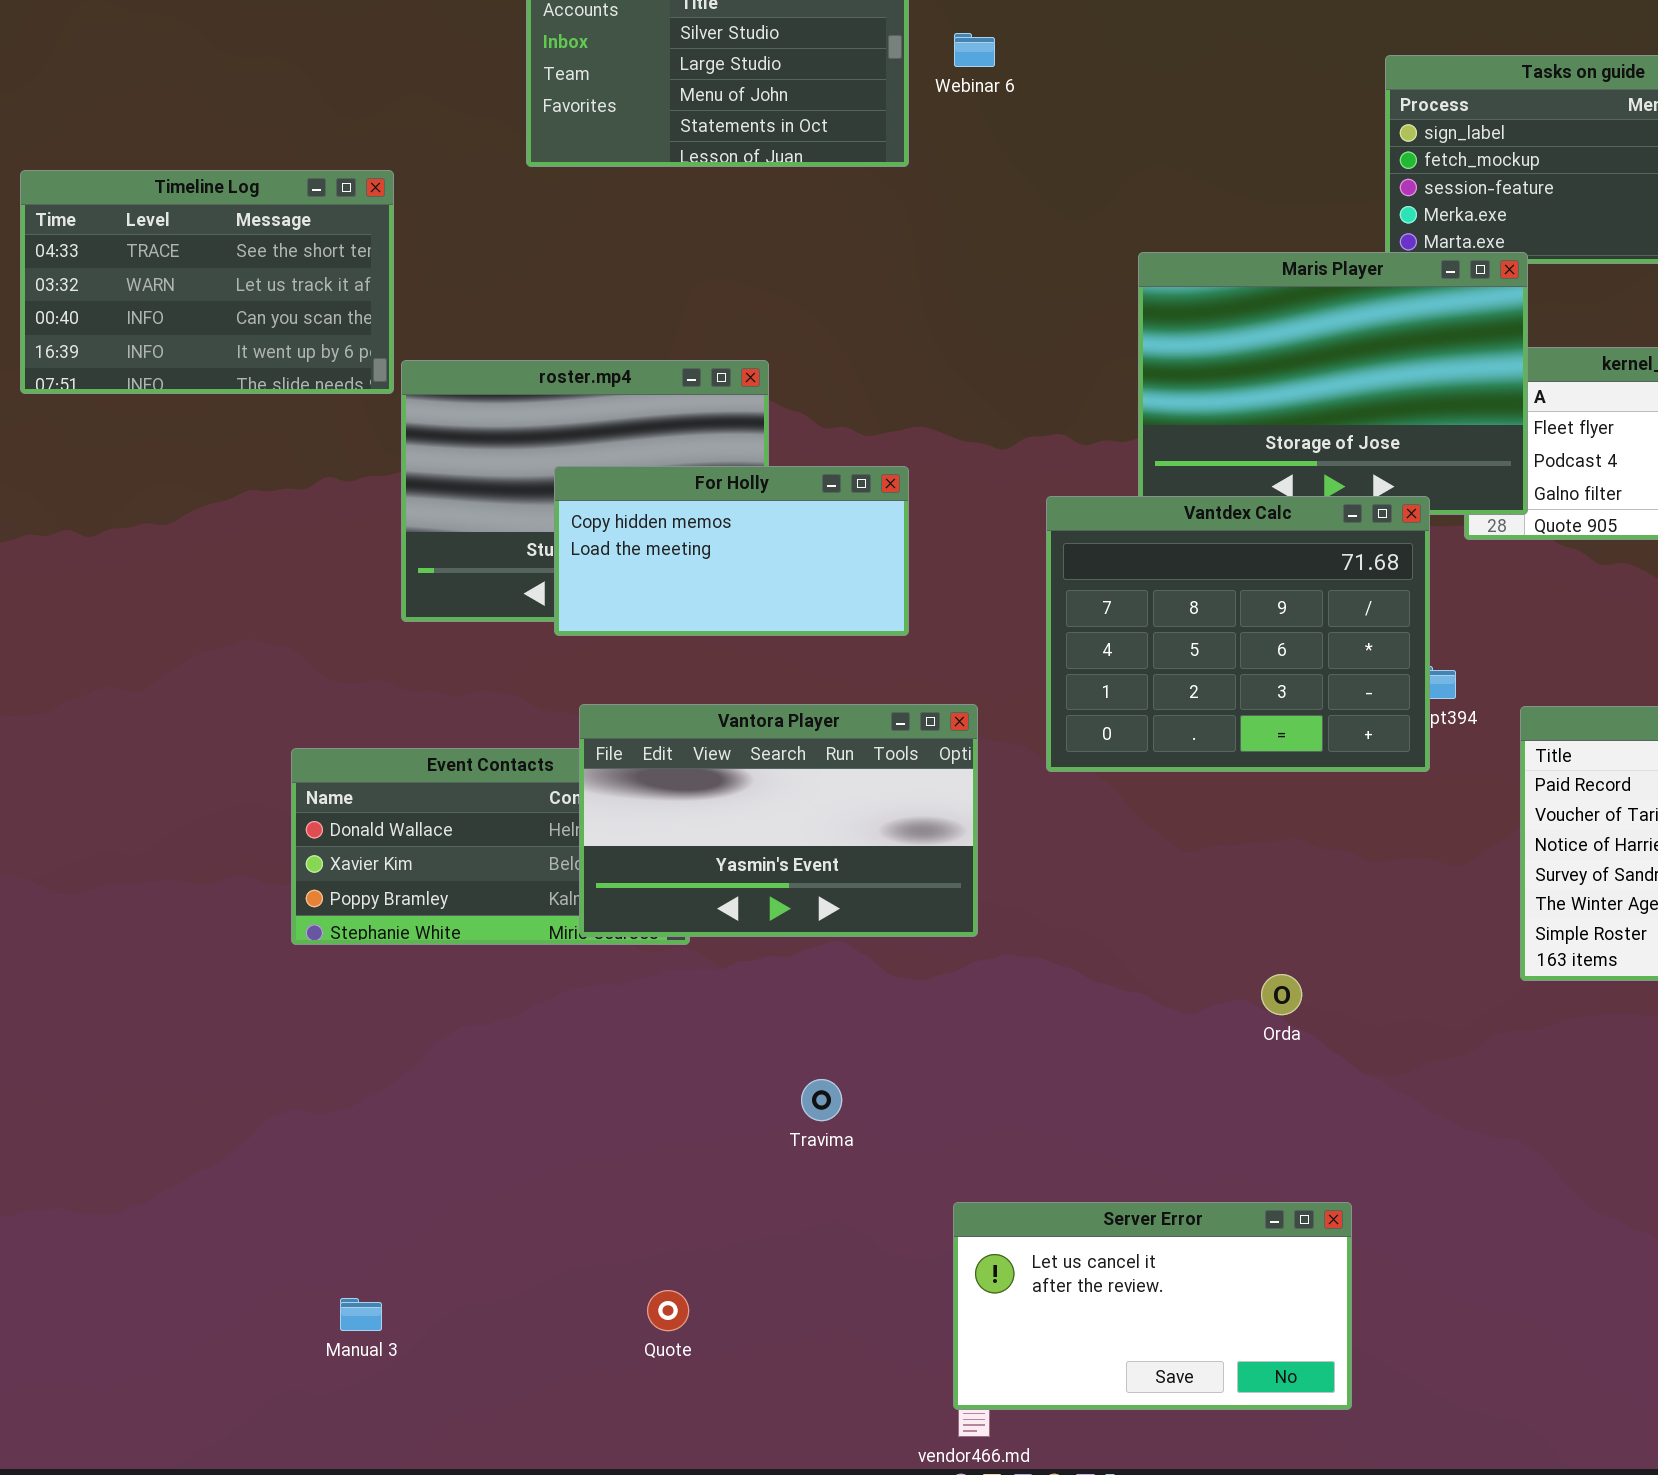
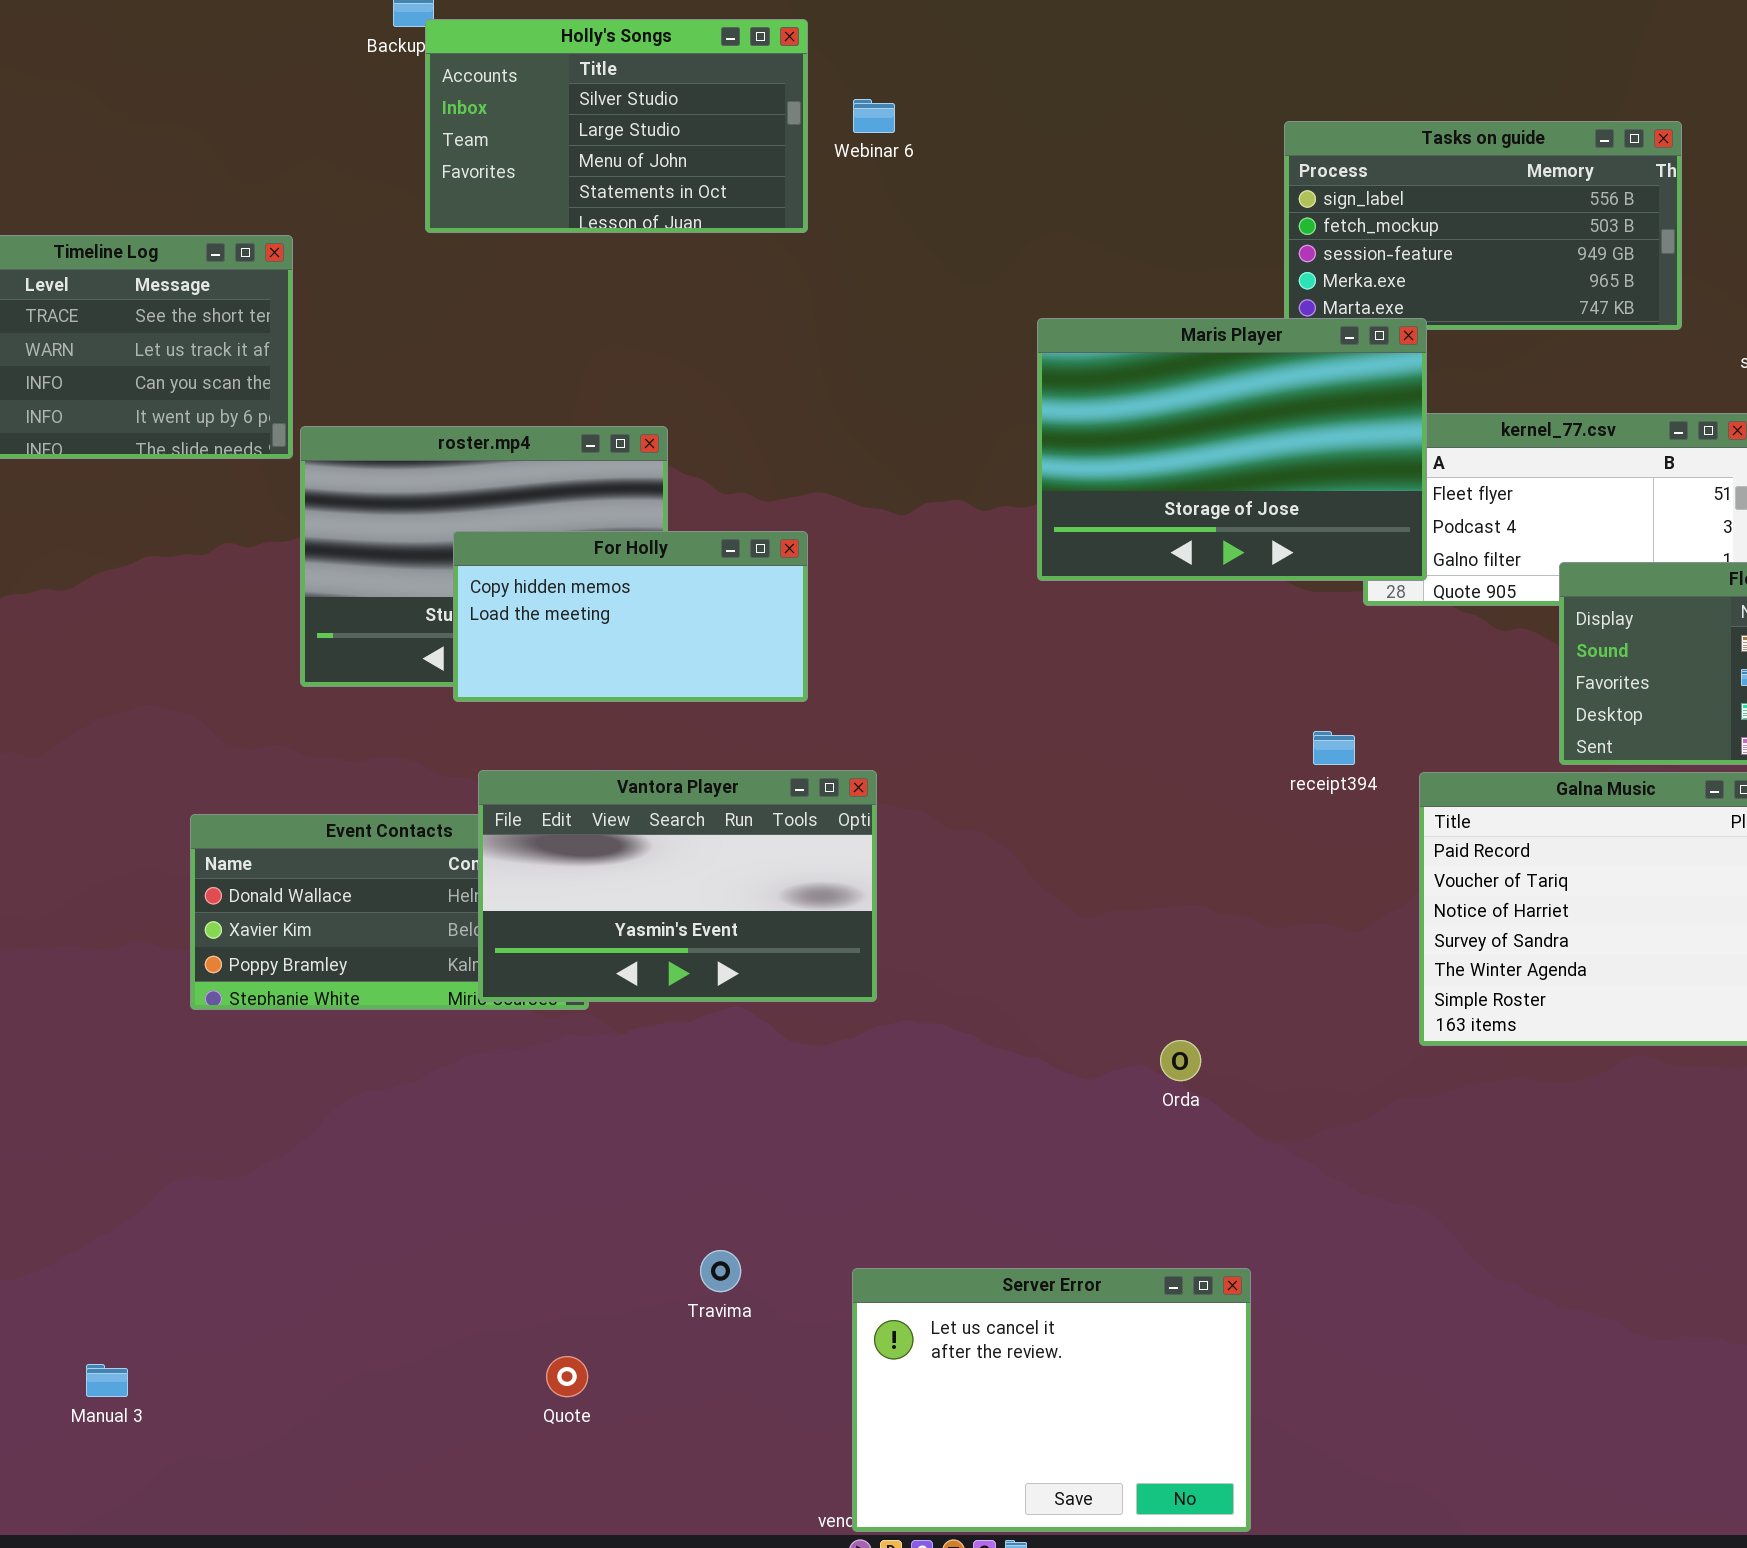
Vantdex Calc: [1046,496,1430,772] -> none, closed
Travima: [801,1079,842,1121] -> [700,1250,741,1292], moved
Server Error: [953,1202,1352,1410] -> [852,1268,1251,1532], resized
Manual 3: [340,1298,382,1331] -> [86,1364,128,1397], moved

